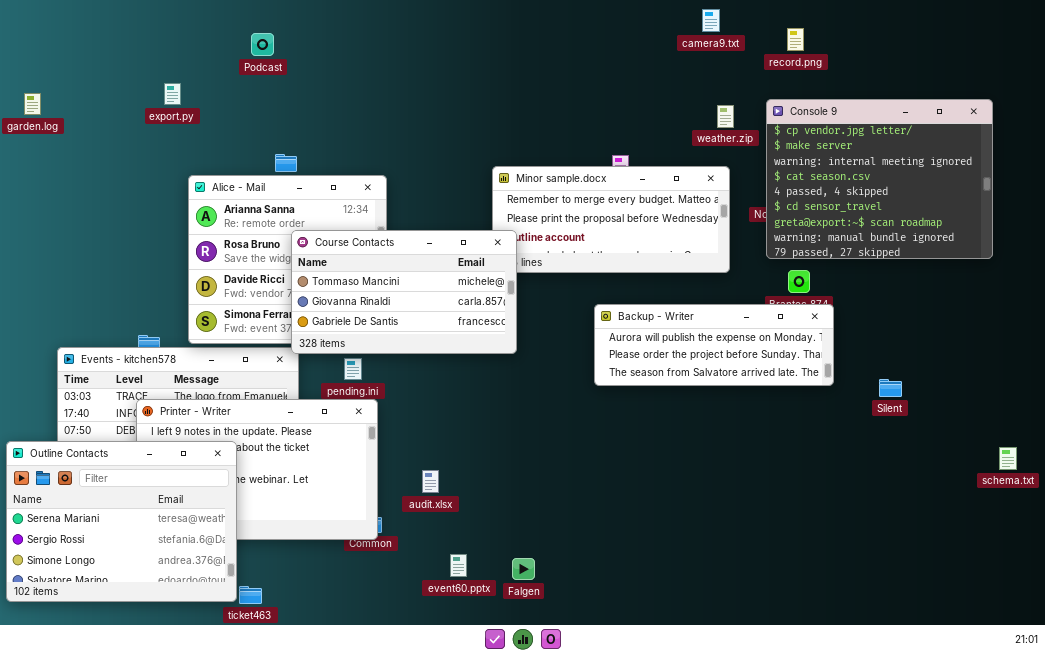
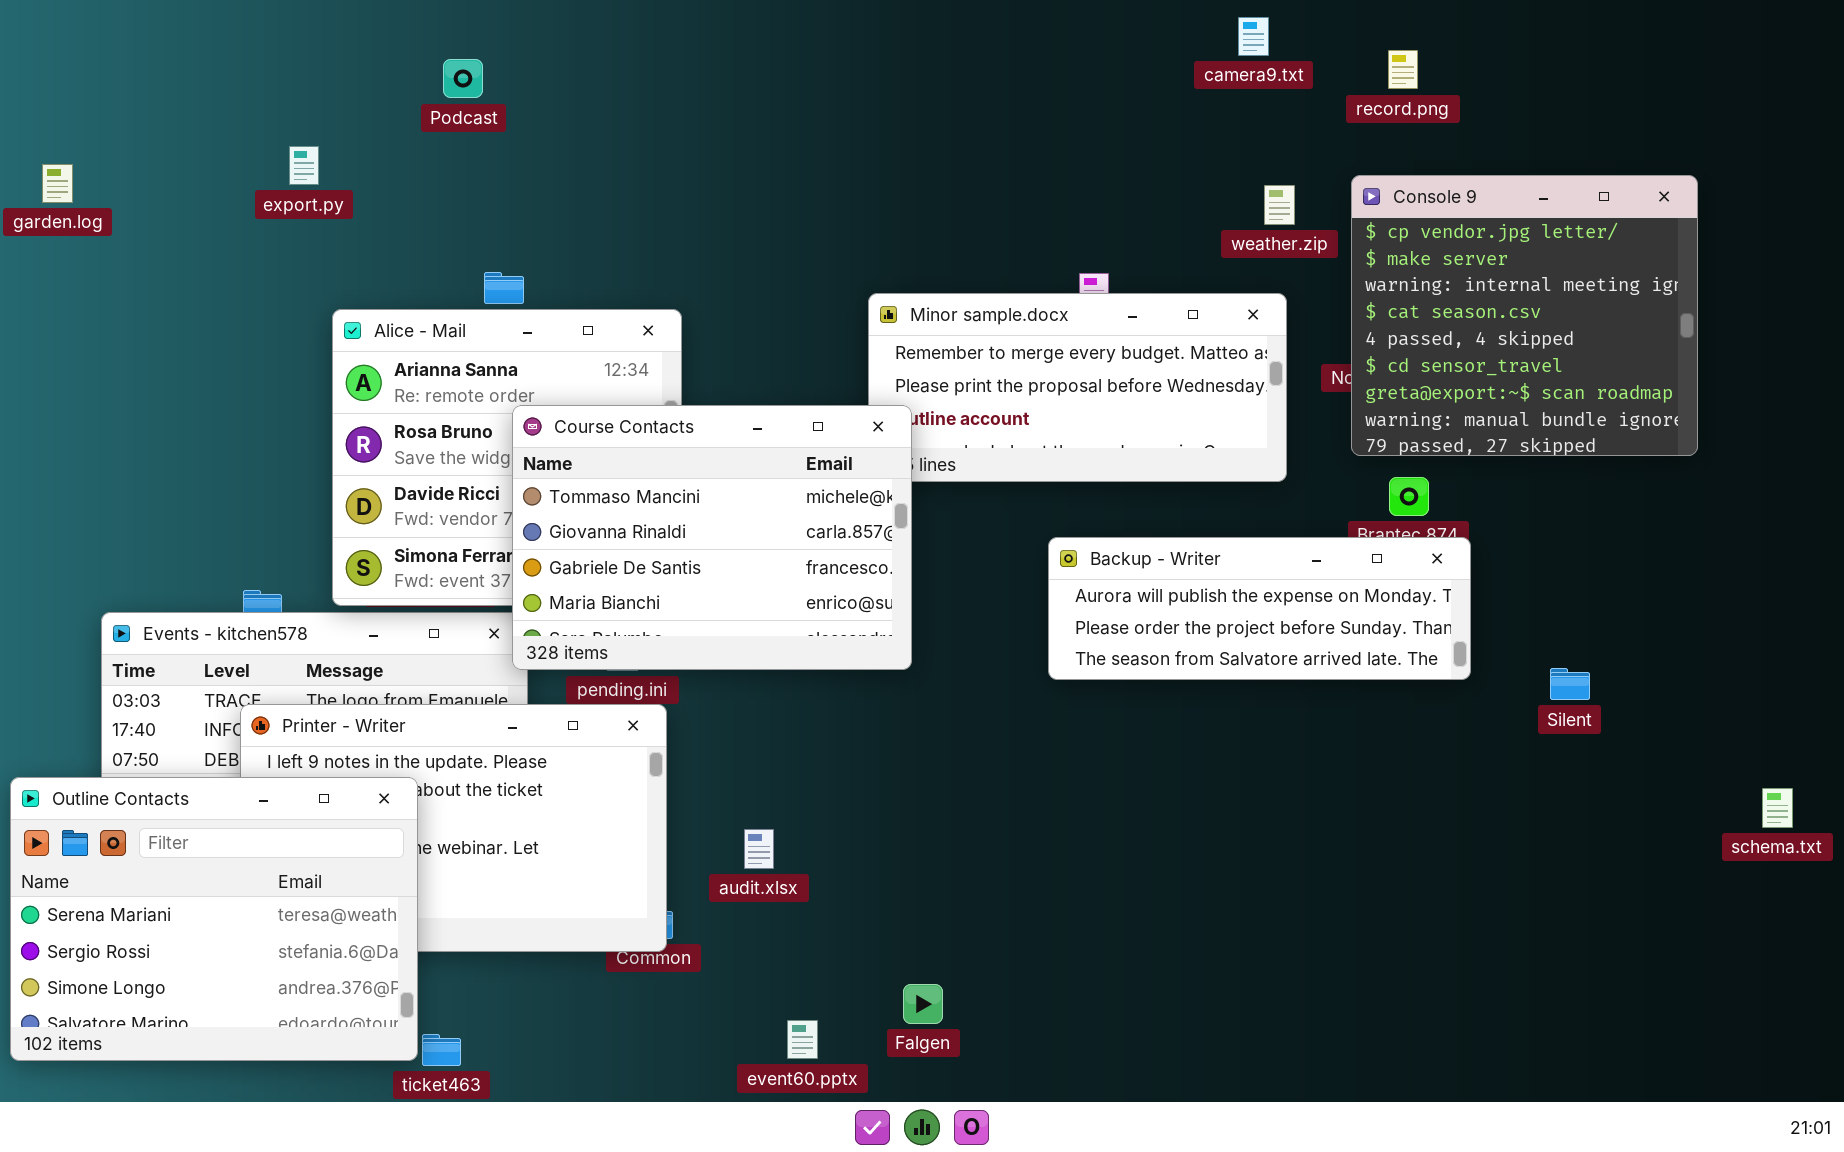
Console 9: [766,99,993,259] -> [1351,175,1698,456], resized
Course Contacts: [291,230,517,354] -> [512,405,912,670], resized
event60.pptx: [450,554,467,577] -> [787,1020,818,1059], moved

